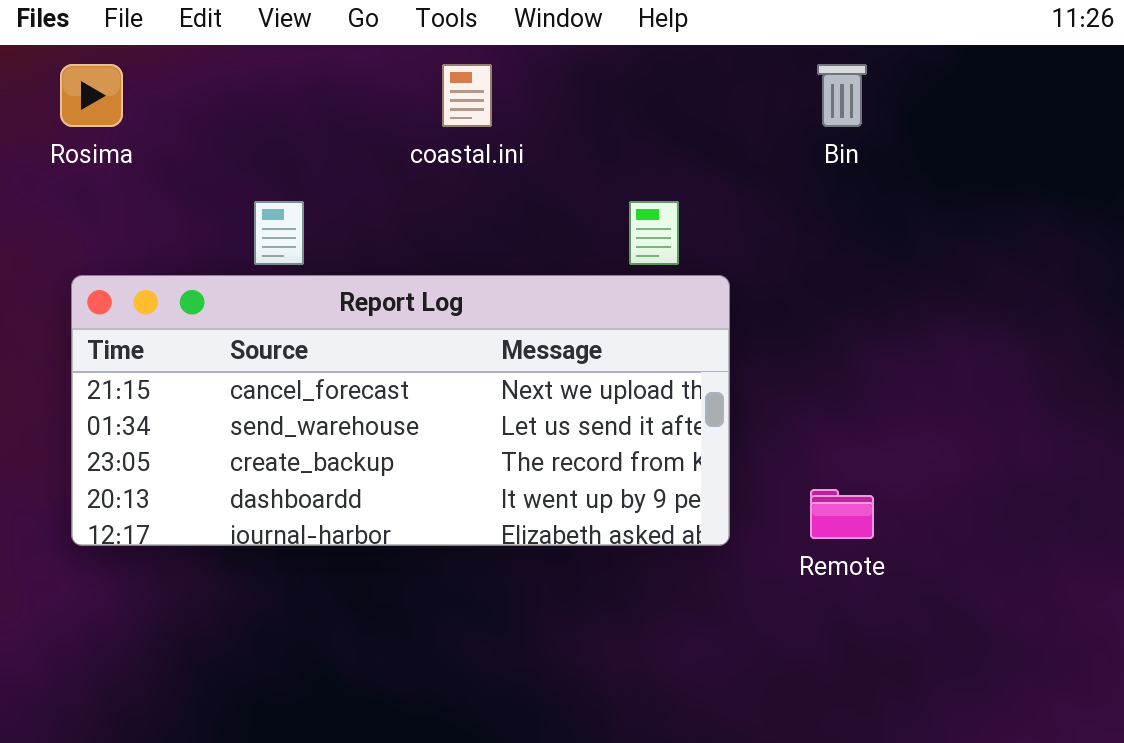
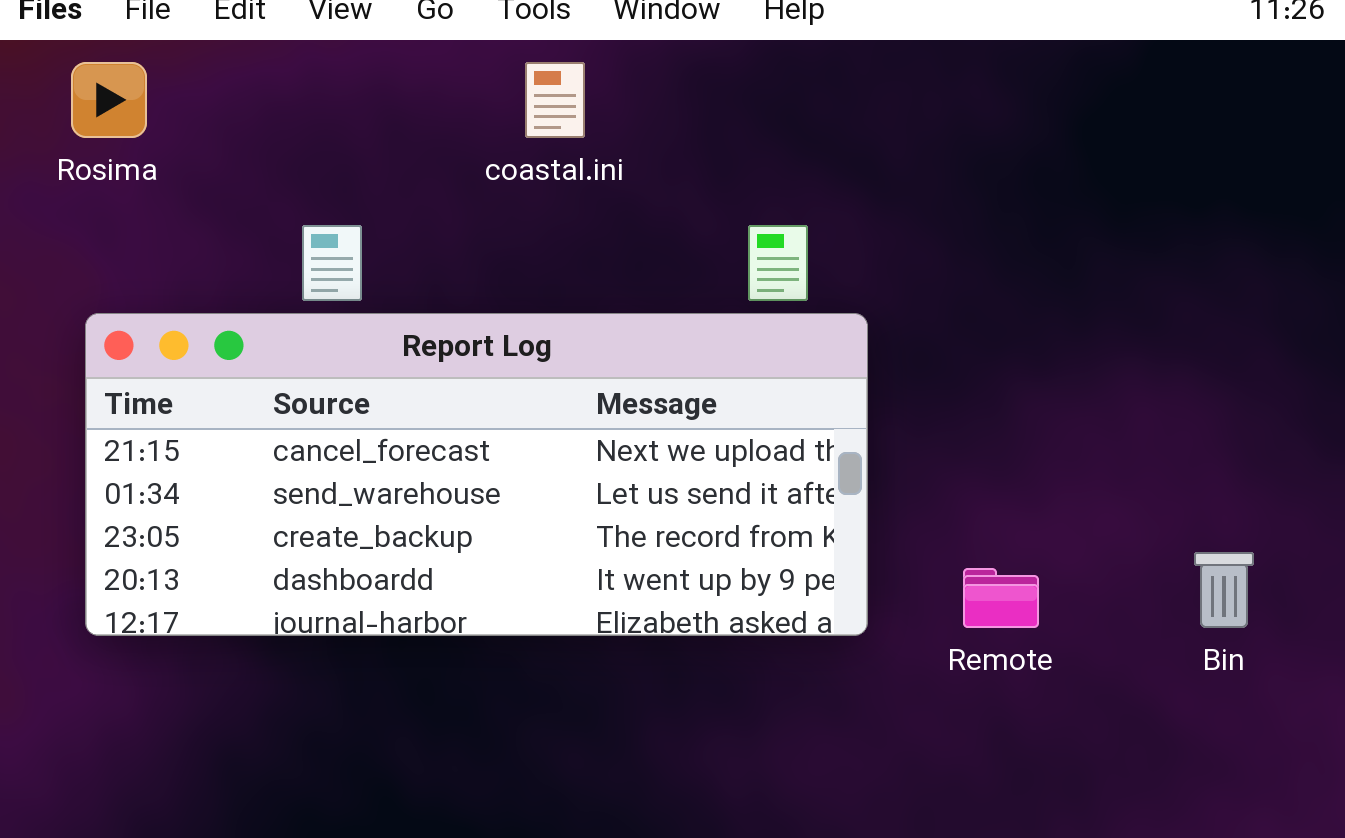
Bin: [817,64,867,127] -> [1194,552,1254,628], moved

